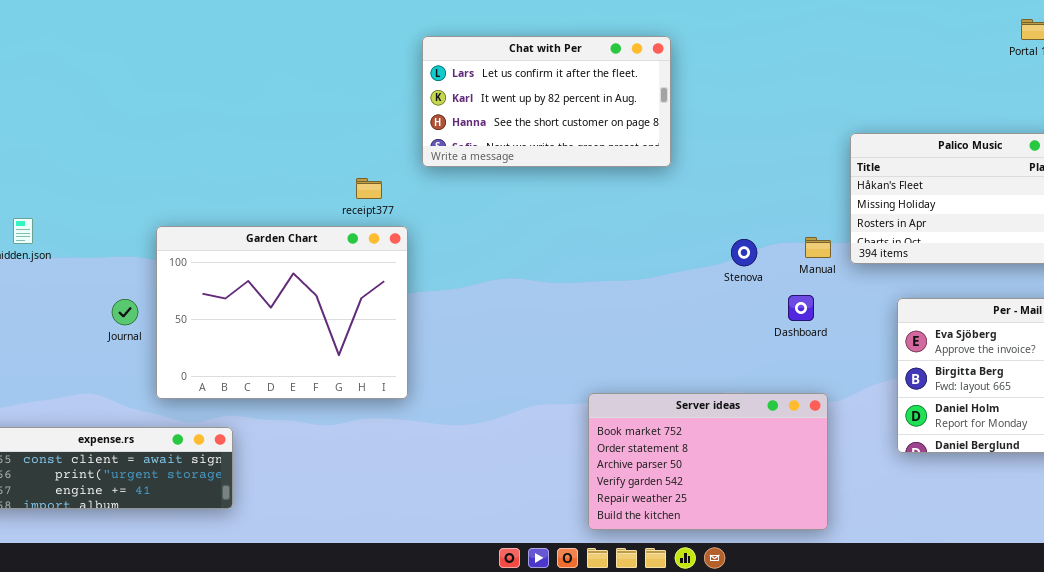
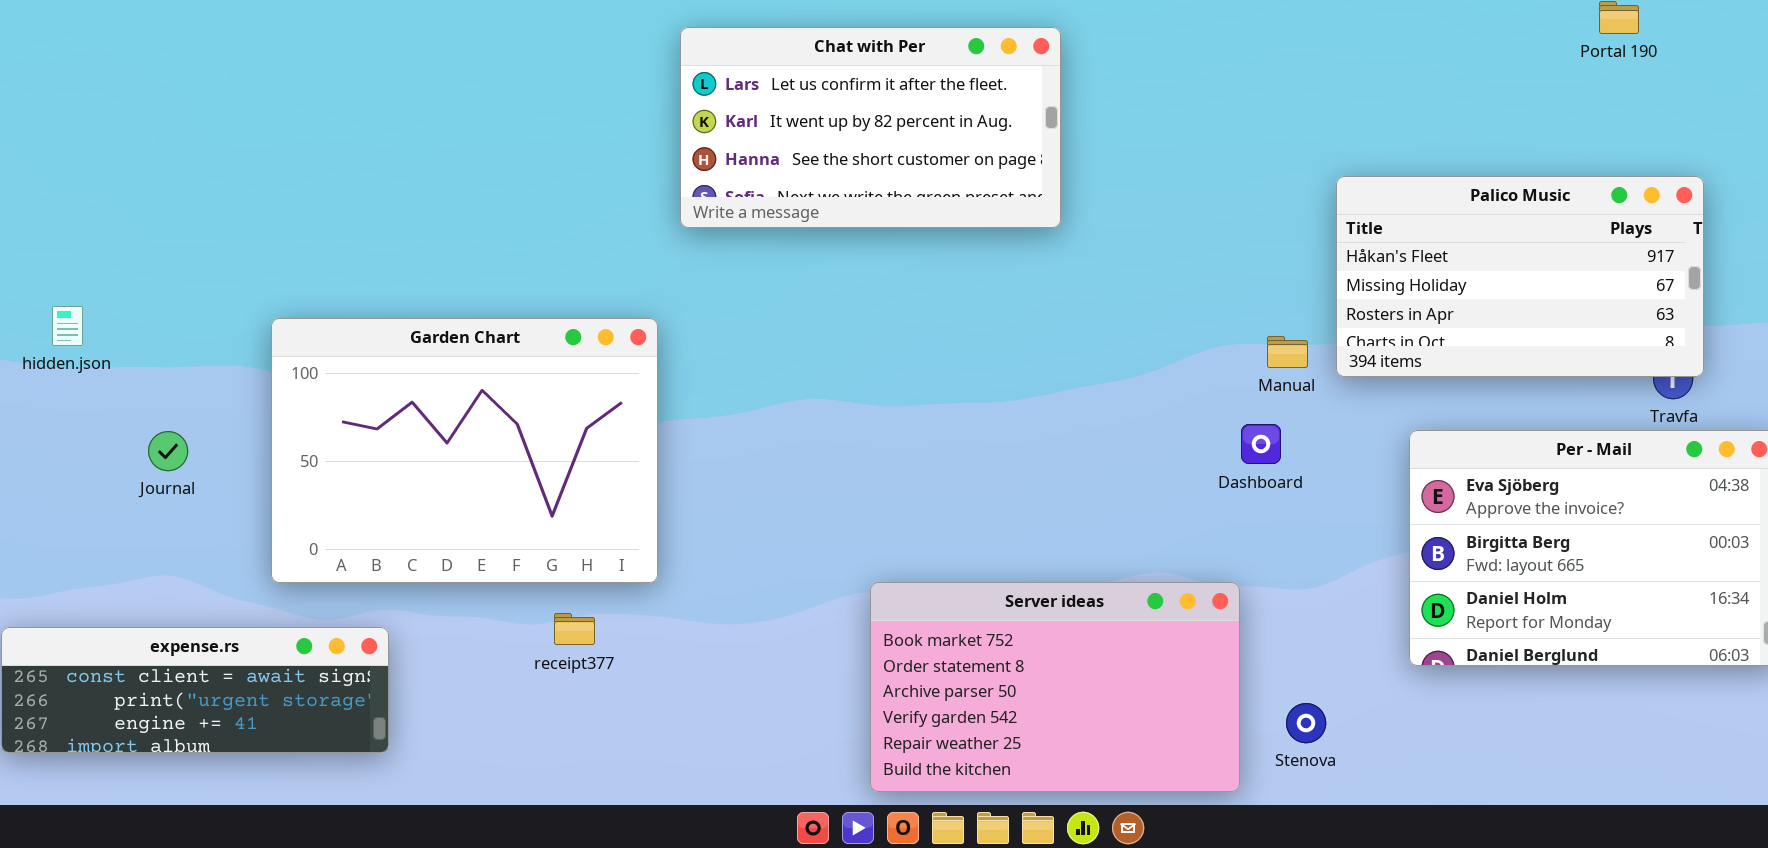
receipt377: [356,178,382,199] -> [554,613,595,645], moved
Stenova: [731,239,757,266] -> [1286,703,1326,743], moved
Journal: [112,299,138,325] -> [148,431,188,471], moved
Server ideas: [588,393,828,530] -> [870,582,1240,792], moved

